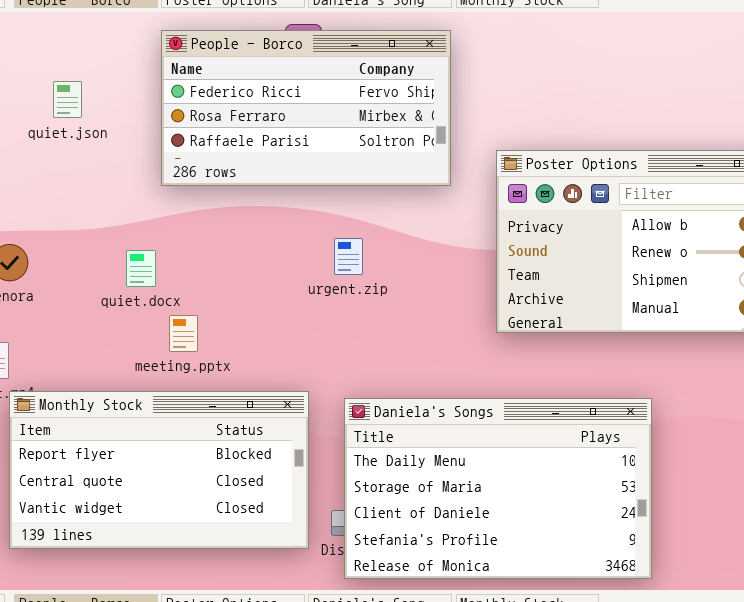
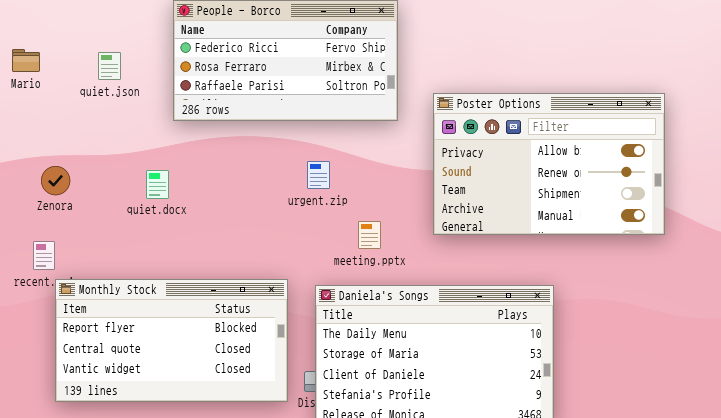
quiet.json: [53,81,82,118] -> [98,52,121,80], moved
meeting.pptx: [169,315,198,352] -> [358,221,381,249], moved

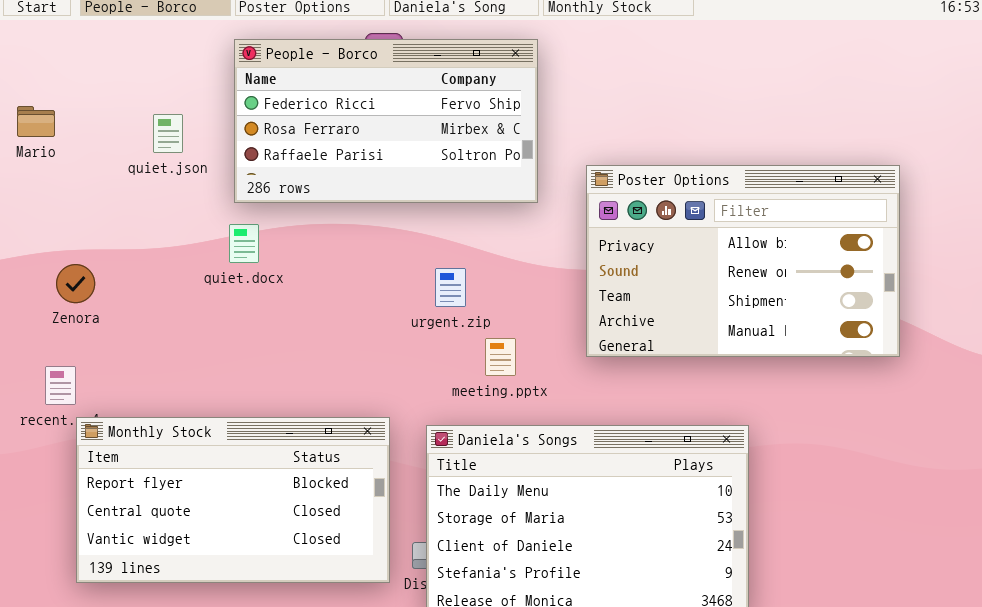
quiet.json: [98,52,121,80] -> [153,114,183,153], moved
urgent.zip: [307,161,330,189] -> [435,268,466,307], moved
quiet.docx: [146,170,169,199] -> [229,224,259,263], moved

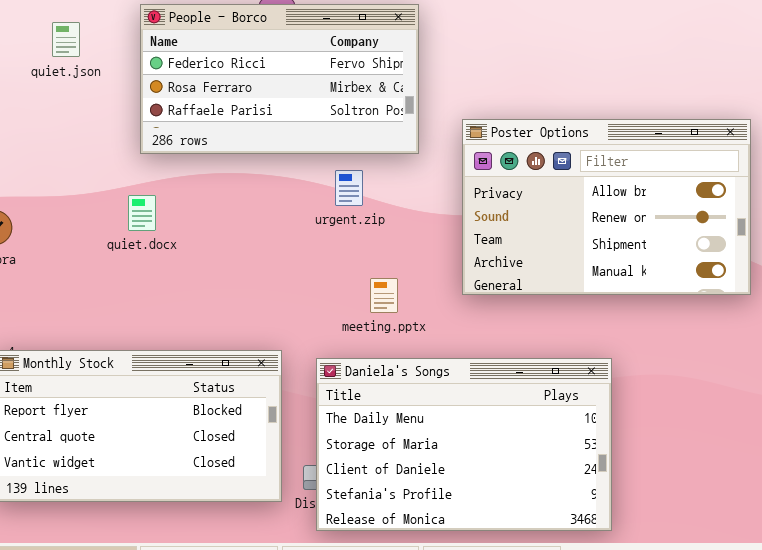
quiet.json: [153,114,183,153] -> [52,22,80,57], moved
quiet.docx: [229,224,259,263] -> [128,195,156,231], moved
urgent.zip: [435,268,466,307] -> [335,170,363,206], moved

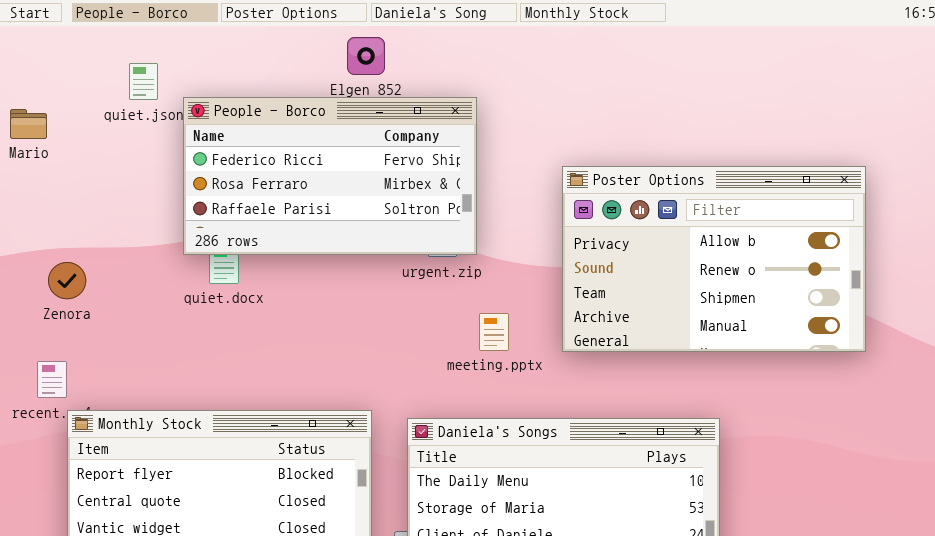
People - Borco: [140,4,419,154] -> [183,97,477,255], moved
meeting.pptx: [370,278,398,313] -> [479,313,509,351], moved

